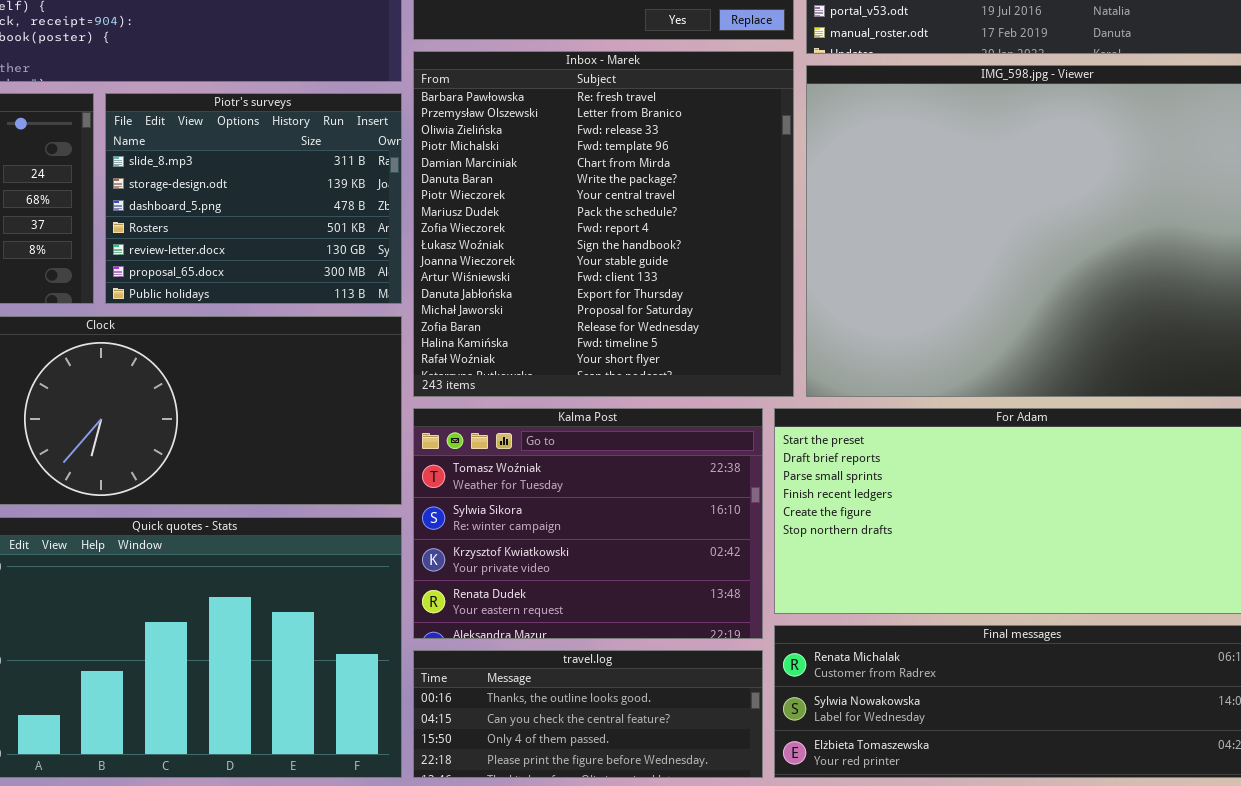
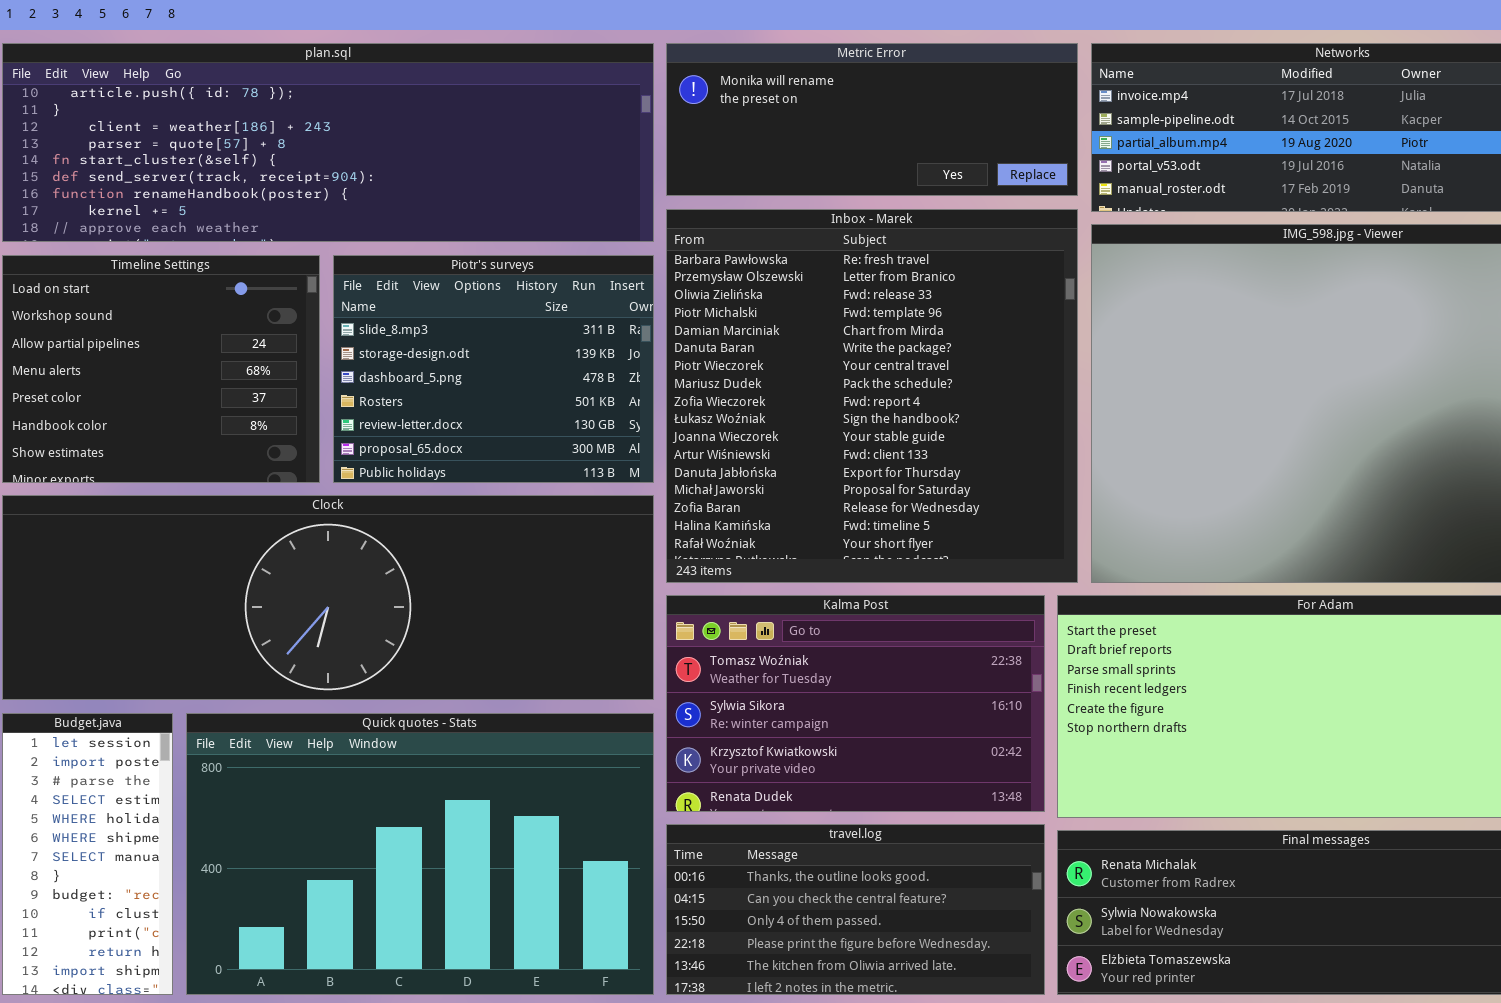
Kalma Post: [413,408,763,639] -> [666,595,1045,812], resized
travel.log: [413,650,763,778] -> [666,824,1045,995], resized

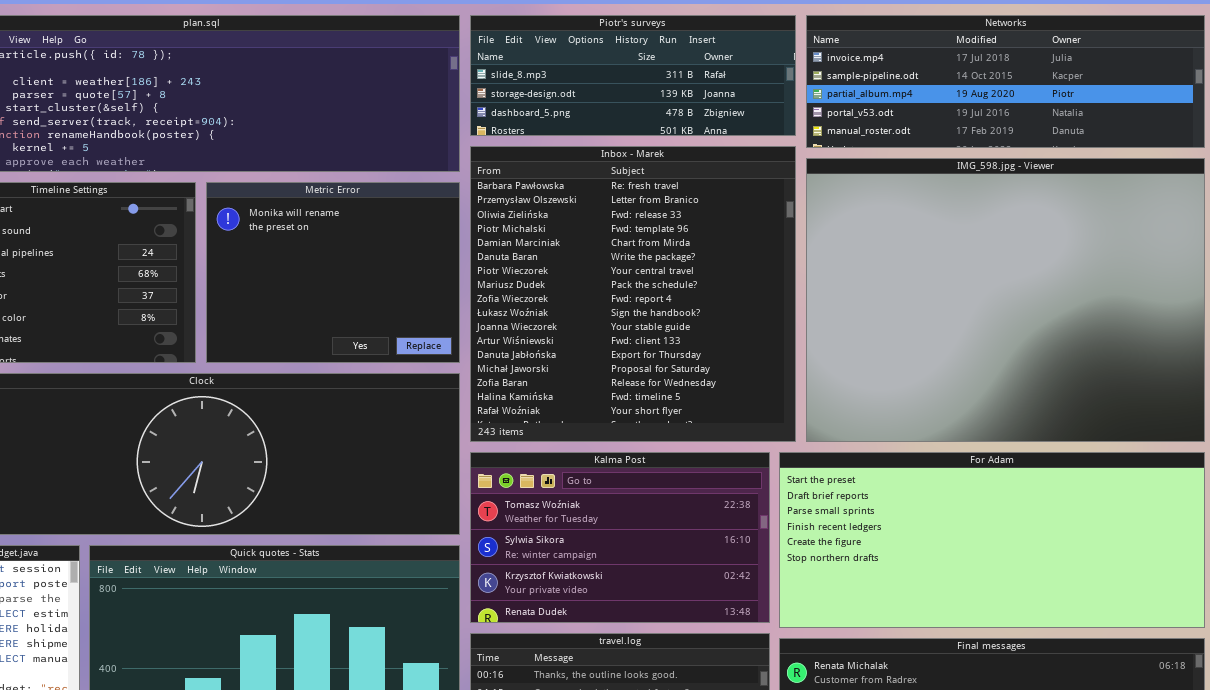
Metric Error: [666,43,1078,196] -> [206,182,460,363], moved, resized
Piotr's surveys: [333,255,654,483] -> [470,15,796,136], moved, resized

